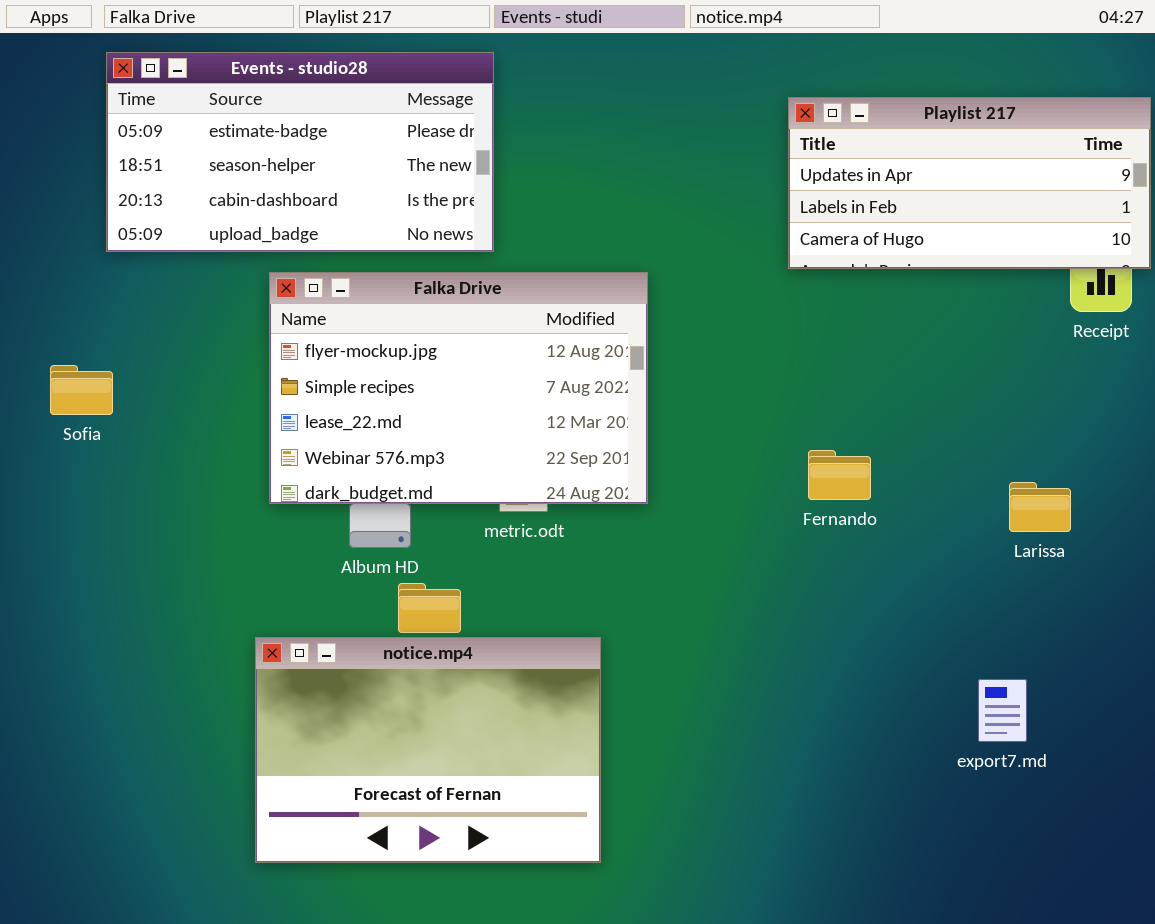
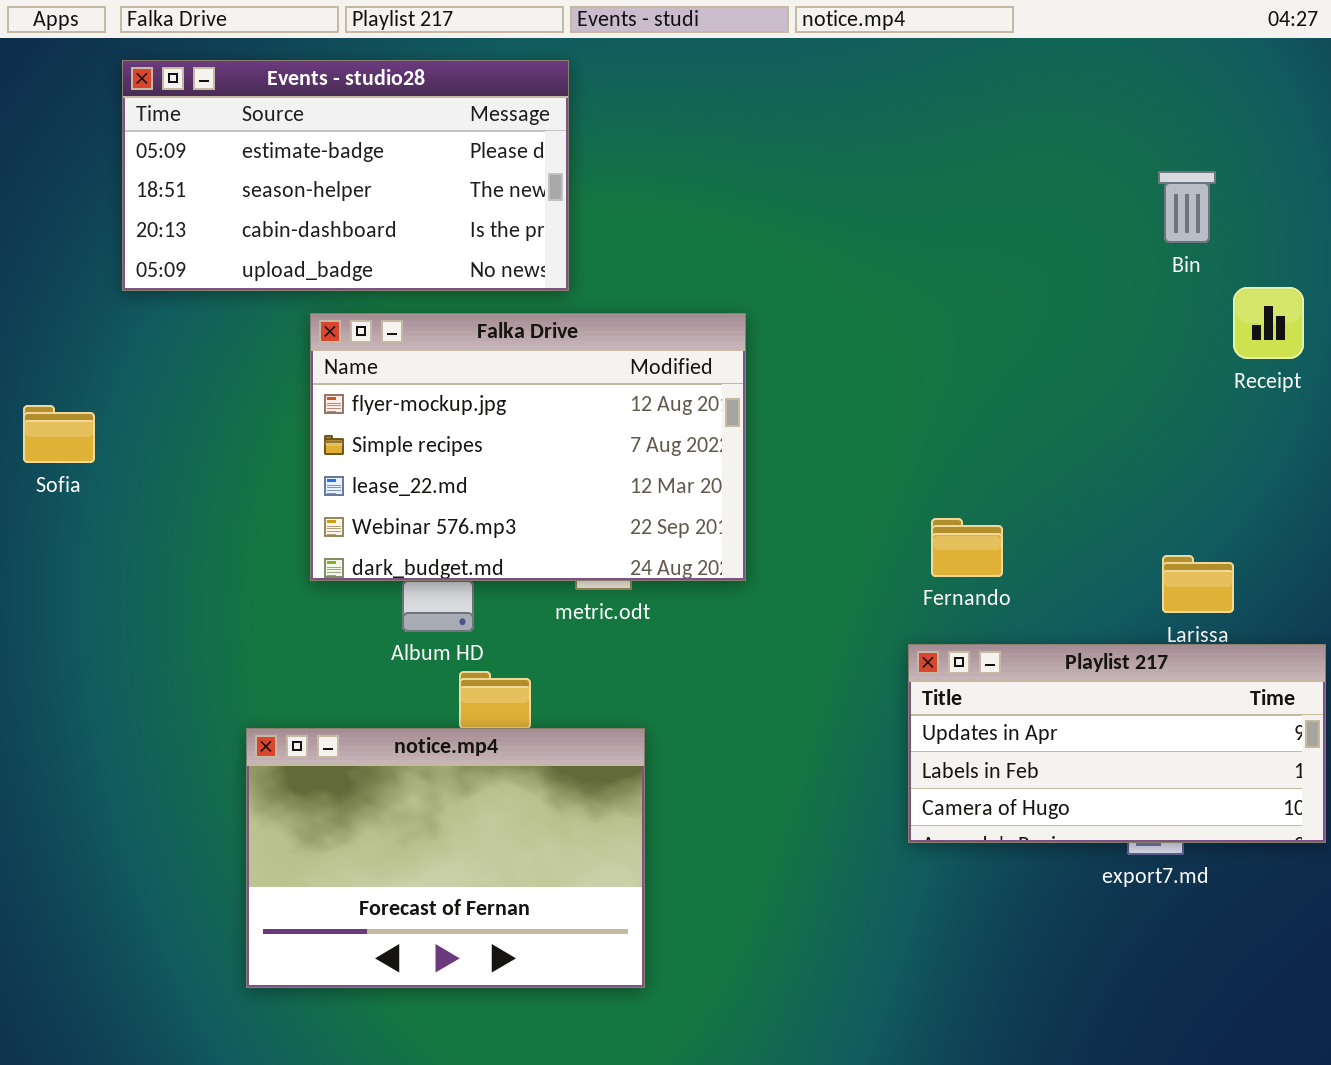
Playlist 217: [788,97,1151,269] -> [908,644,1326,843], moved
Sofia: [50,365,113,415] -> [23,405,95,463], moved
notice.mp4: [255,637,601,863] -> [246,728,645,988], moved

